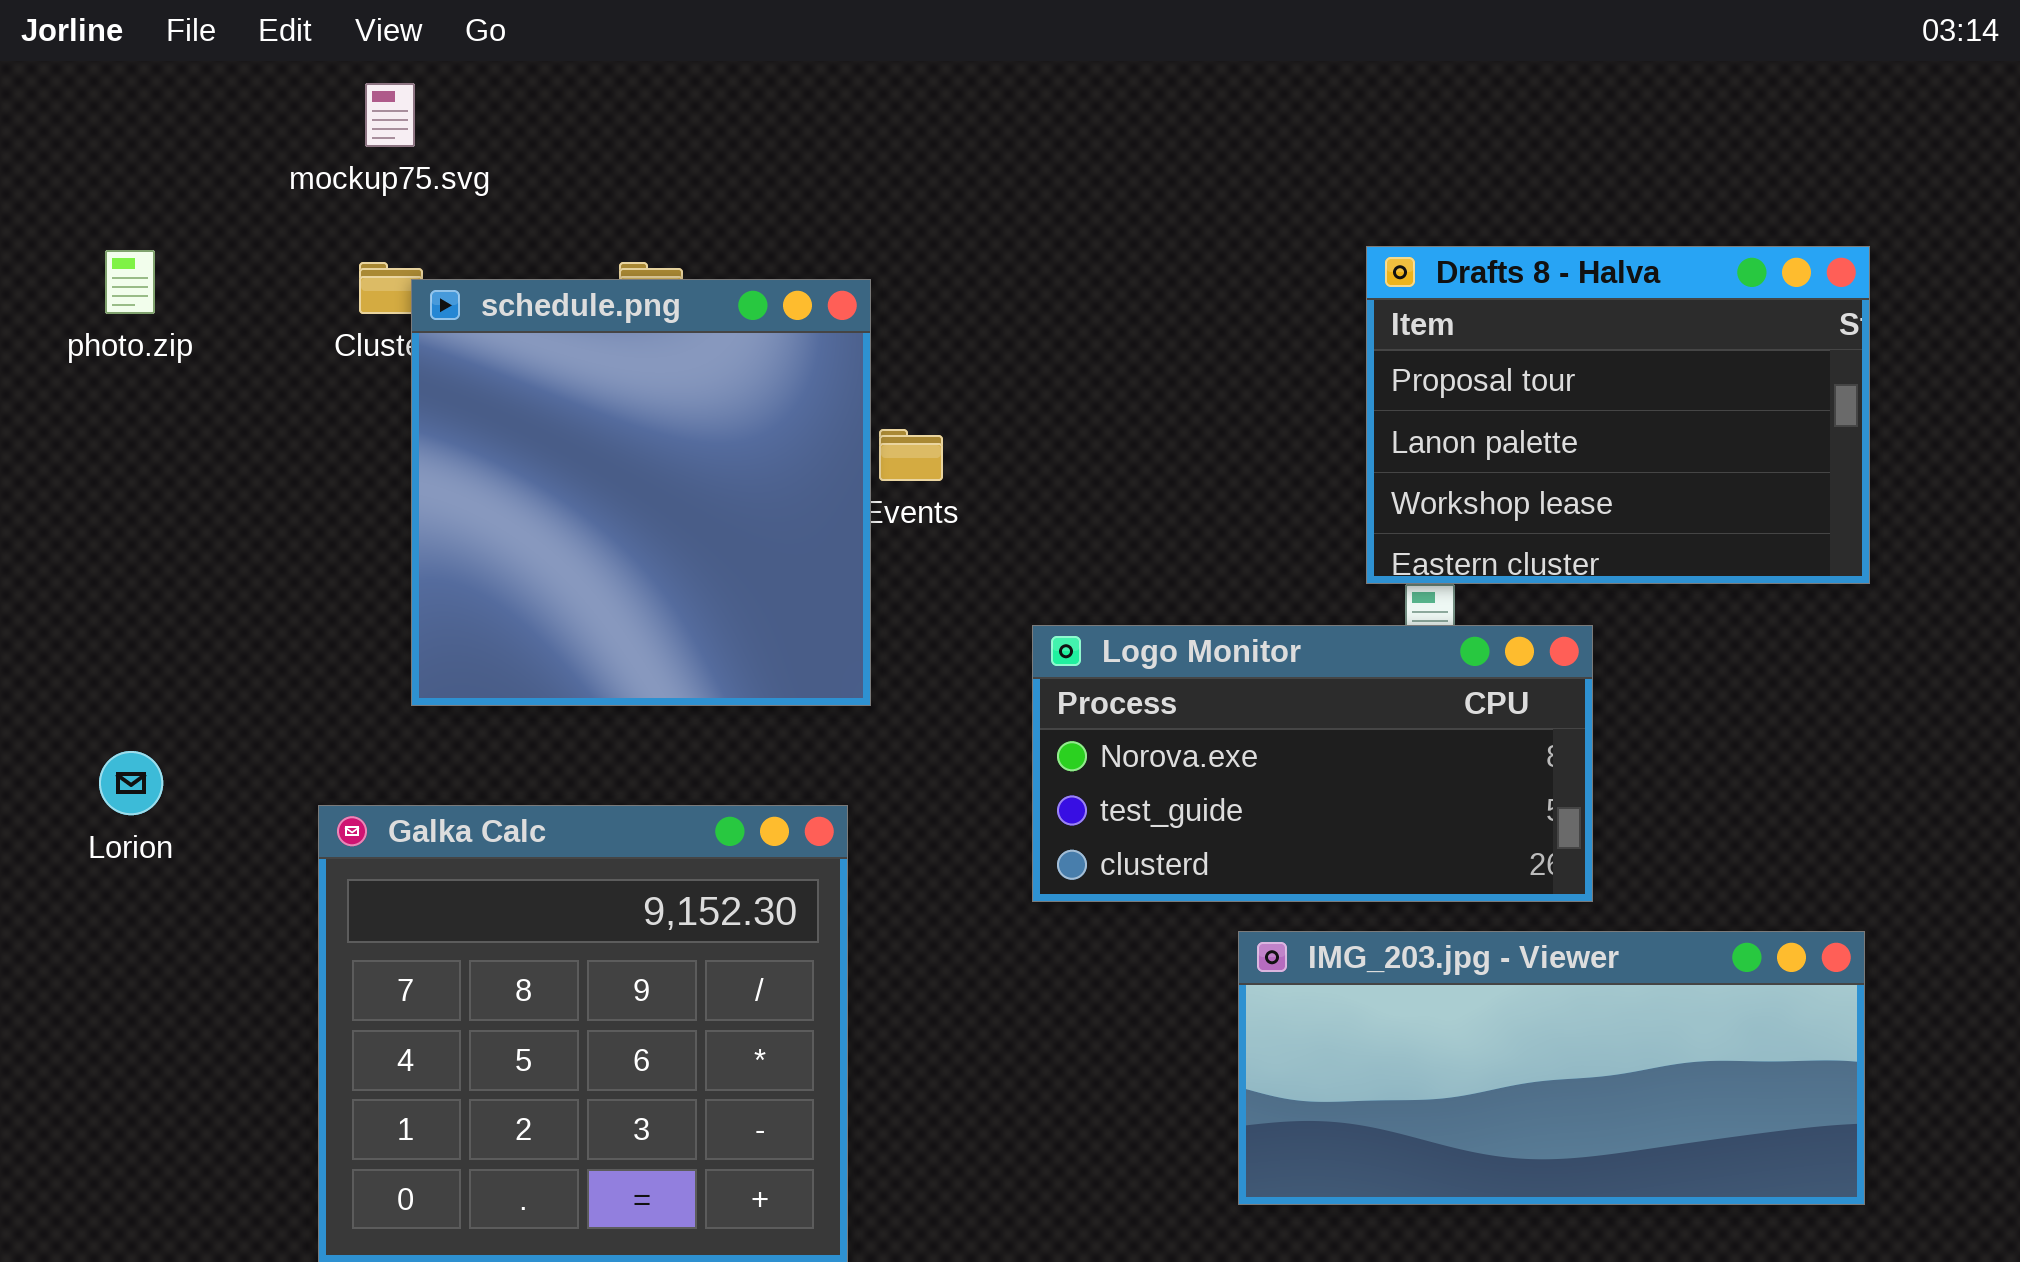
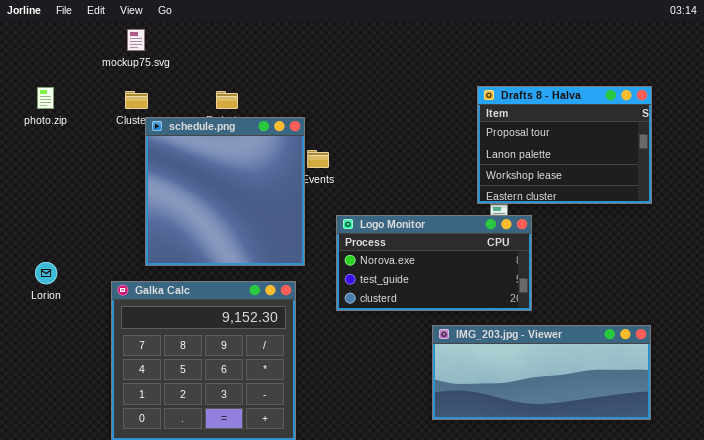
schedule.png: [411,279,871,706] -> [145,117,305,266], moved
Logo Monitor: [1032,625,1593,902] -> [336,215,532,311], moved

